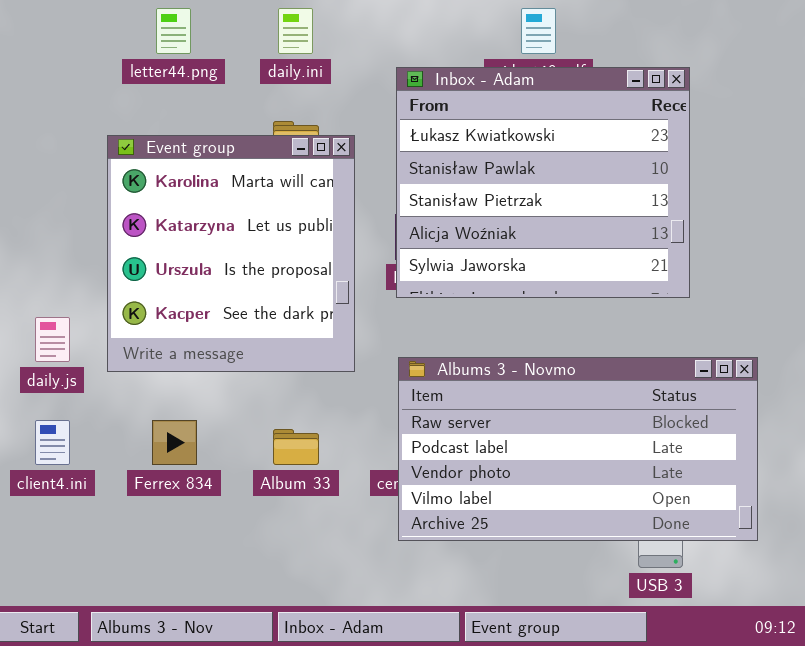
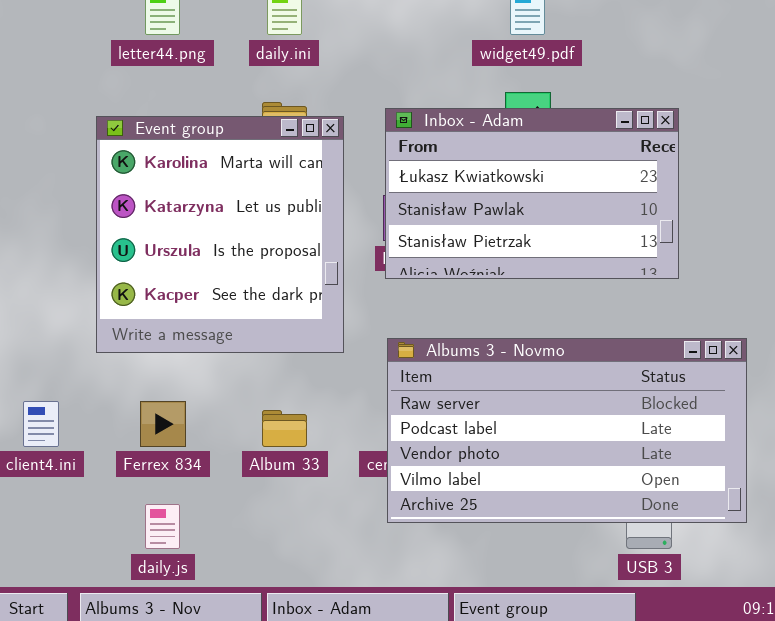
Inbox - Adam: [396,67,690,298] -> [385,108,679,279], resized
daily.js: [35,317,70,362] -> [145,504,180,549], moved

